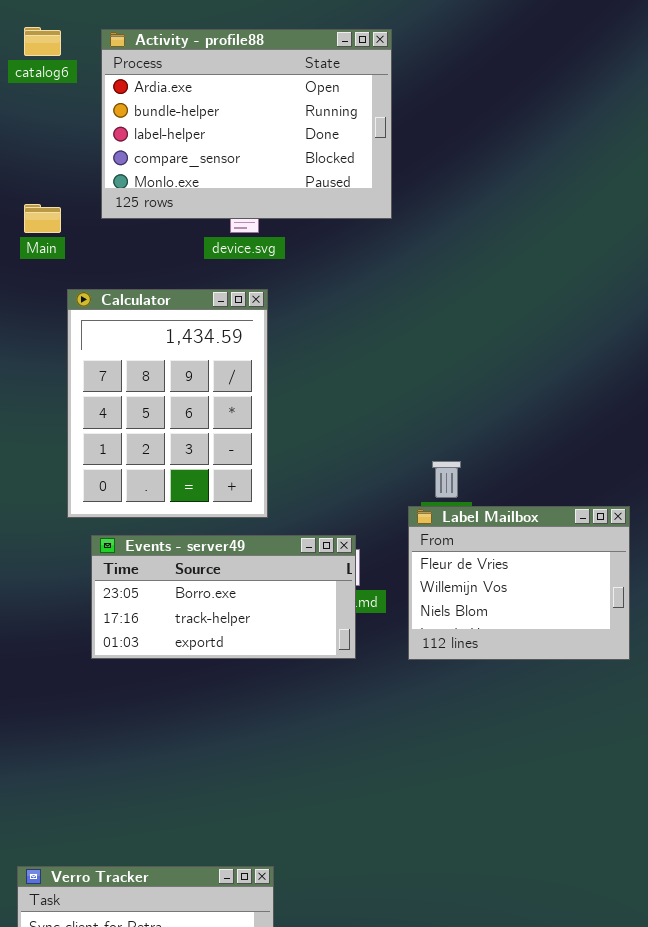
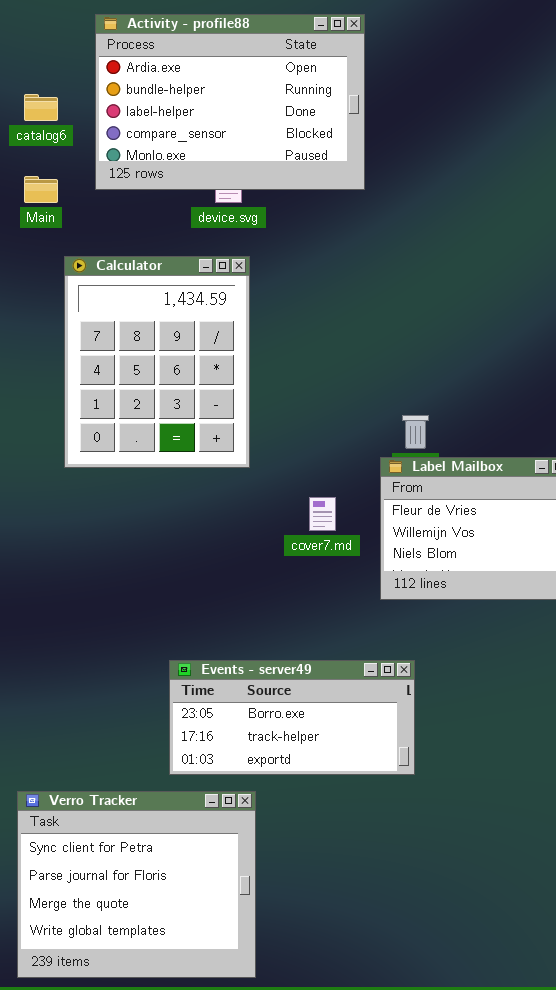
catalog6: [24,27,61,56] -> [24,94,58,121], moved
Events - server49: [91,535,356,659] -> [169,660,415,775], moved

